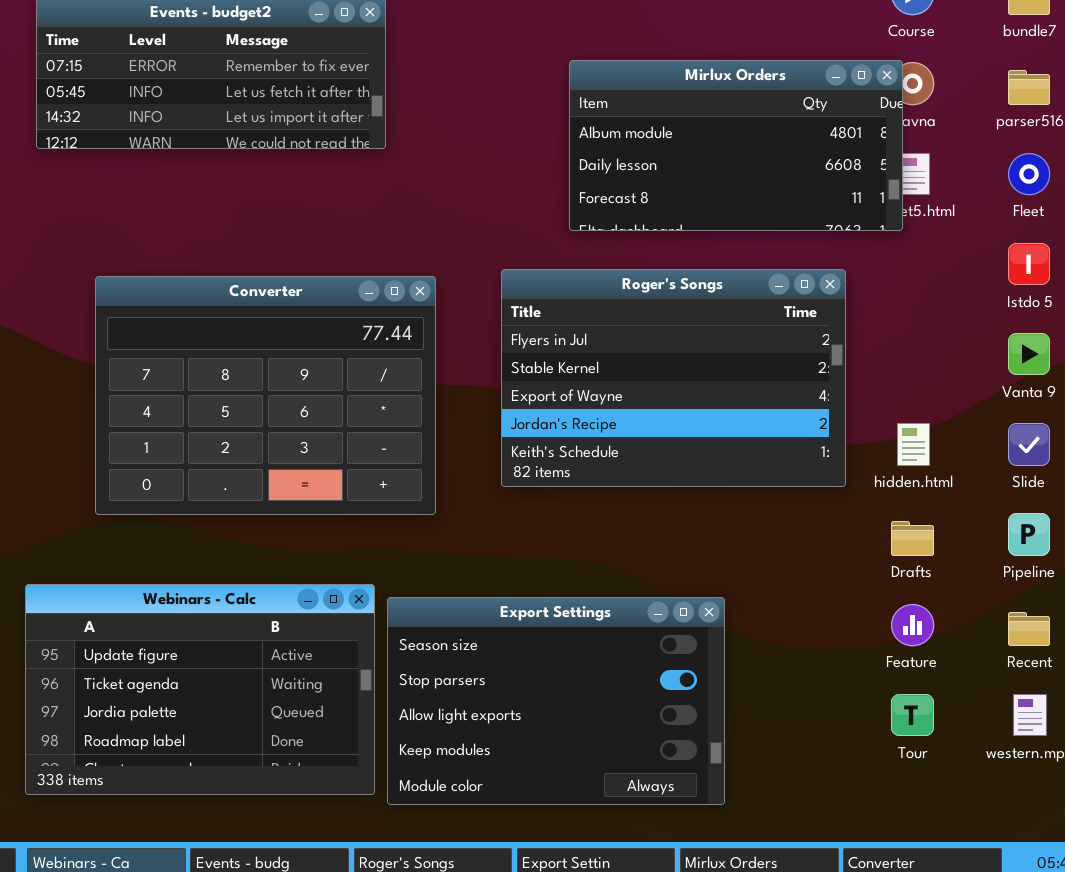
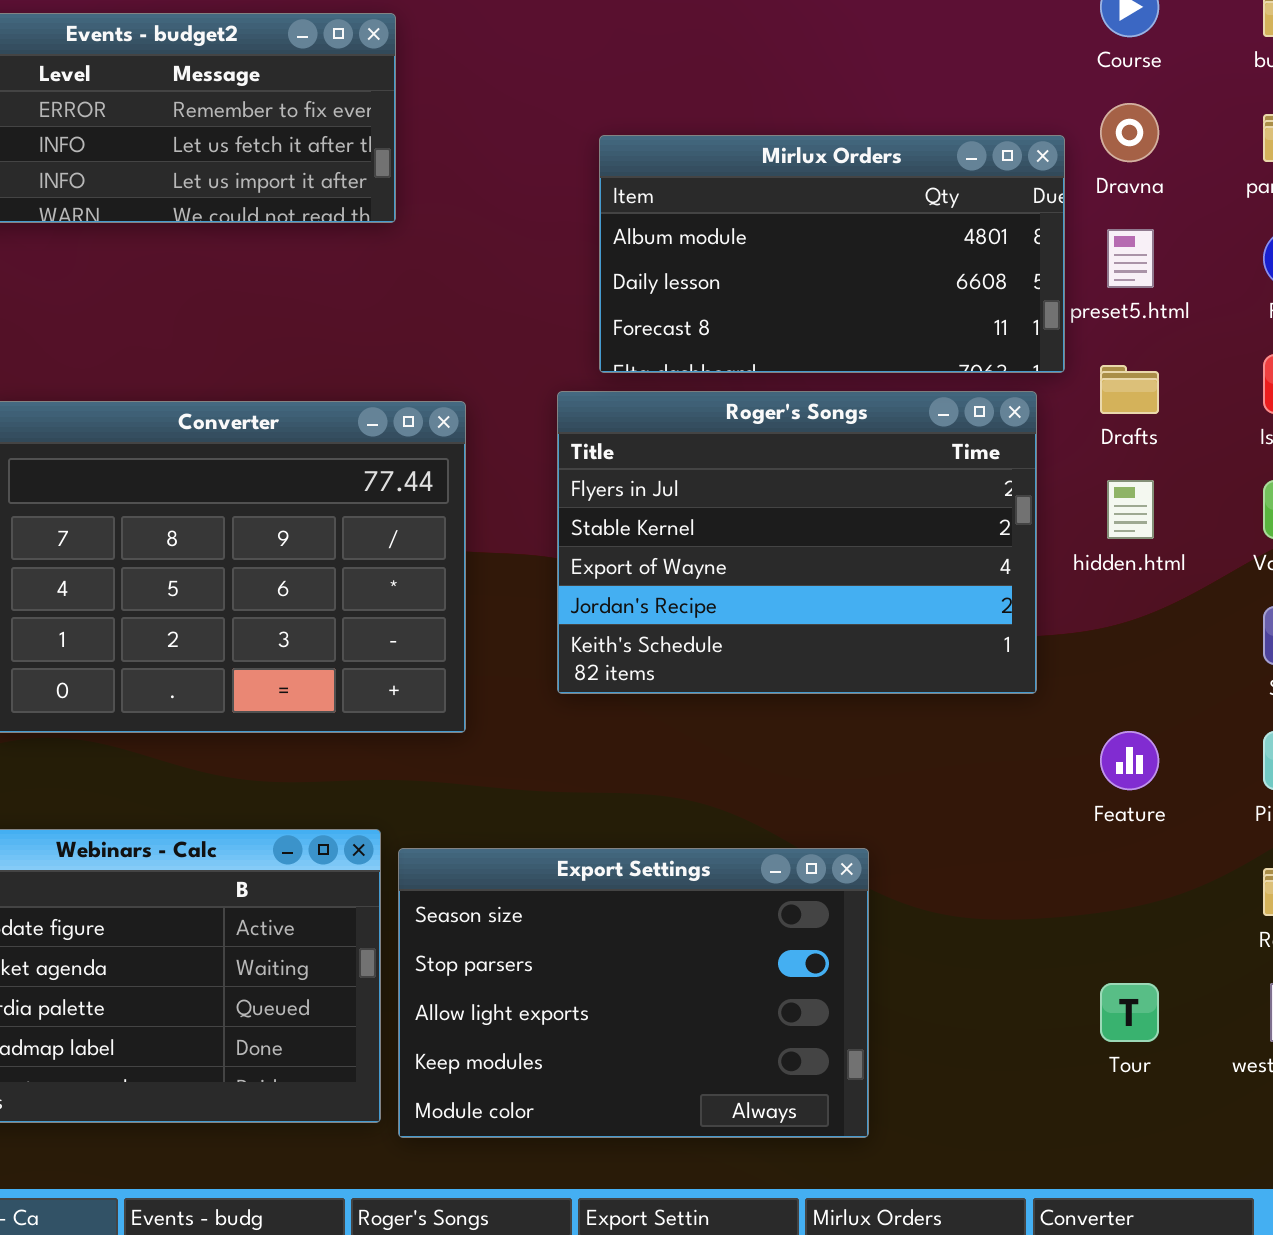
Mirlux Orders: [569,60,903,231] -> [599,135,1065,373], moved
hidden.html: [897,423,930,466] -> [1107,480,1154,539], moved
Drafts: [891,521,934,556] -> [1100,365,1159,414], moved
Feature: [891,604,934,646] -> [1100,731,1159,790], moved

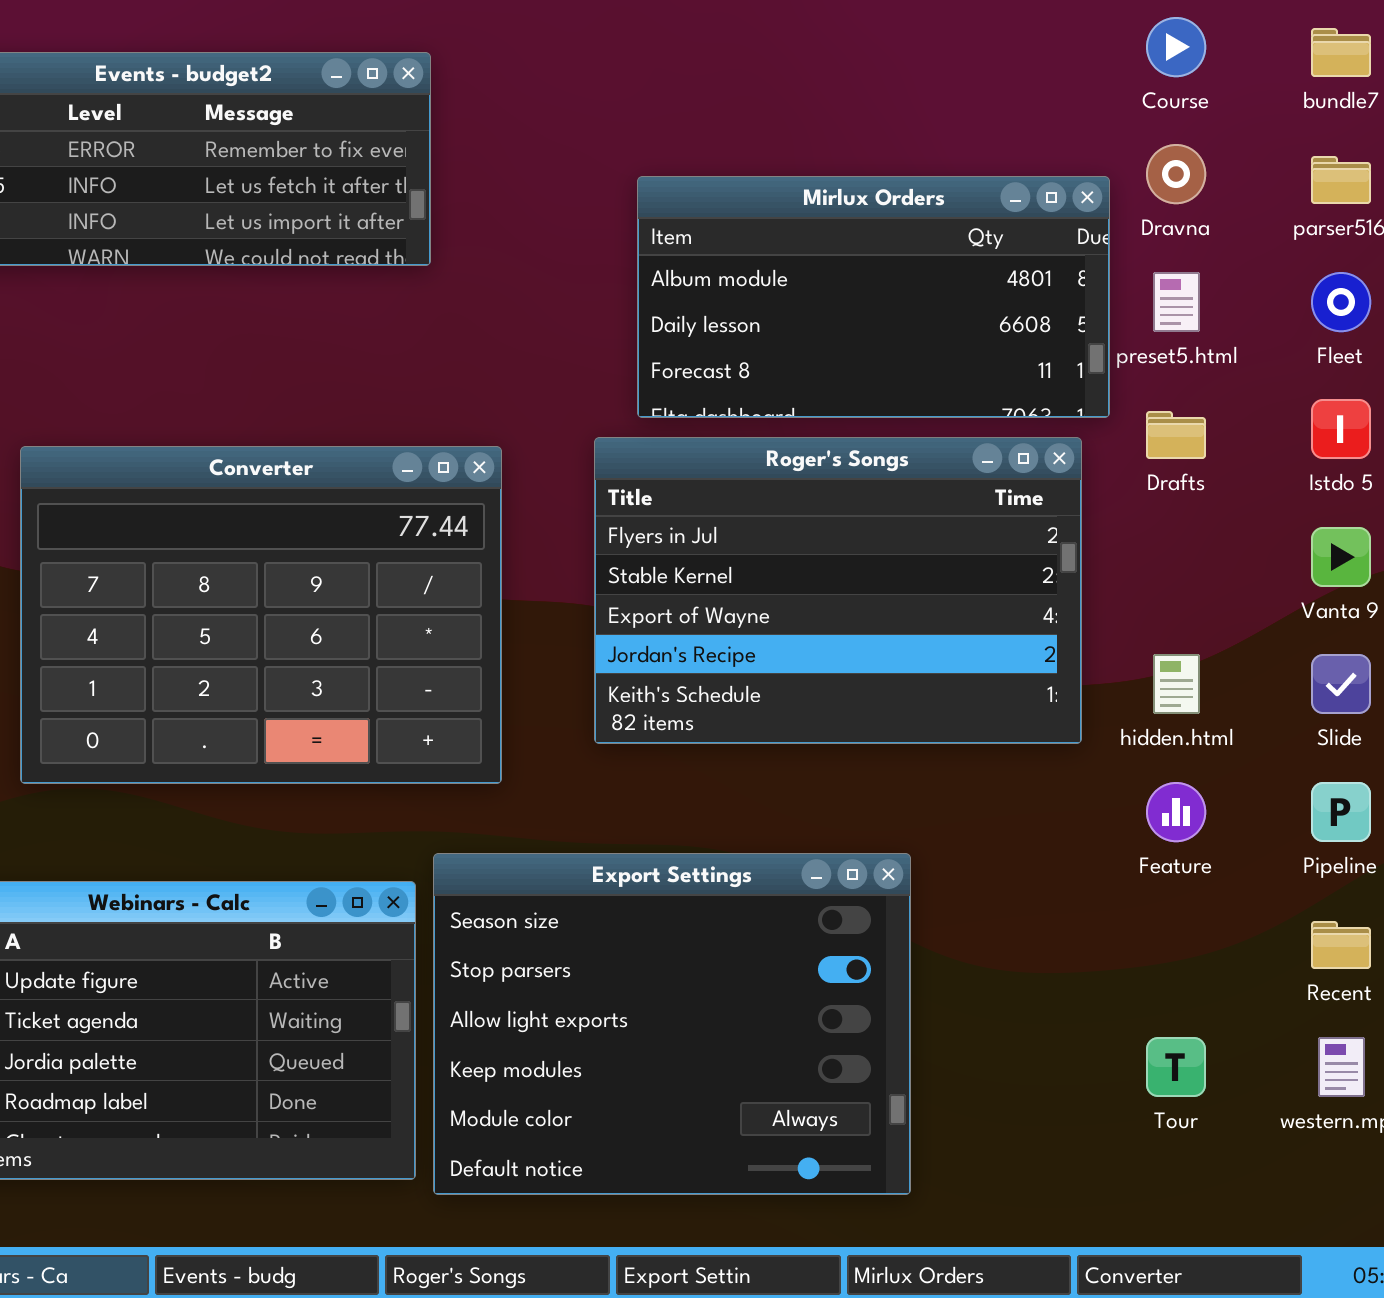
hidden.html: [1107,480,1154,539] -> [1153,654,1200,714], moved
Export Settings: [398,848,869,1138] -> [433,853,911,1195], resized

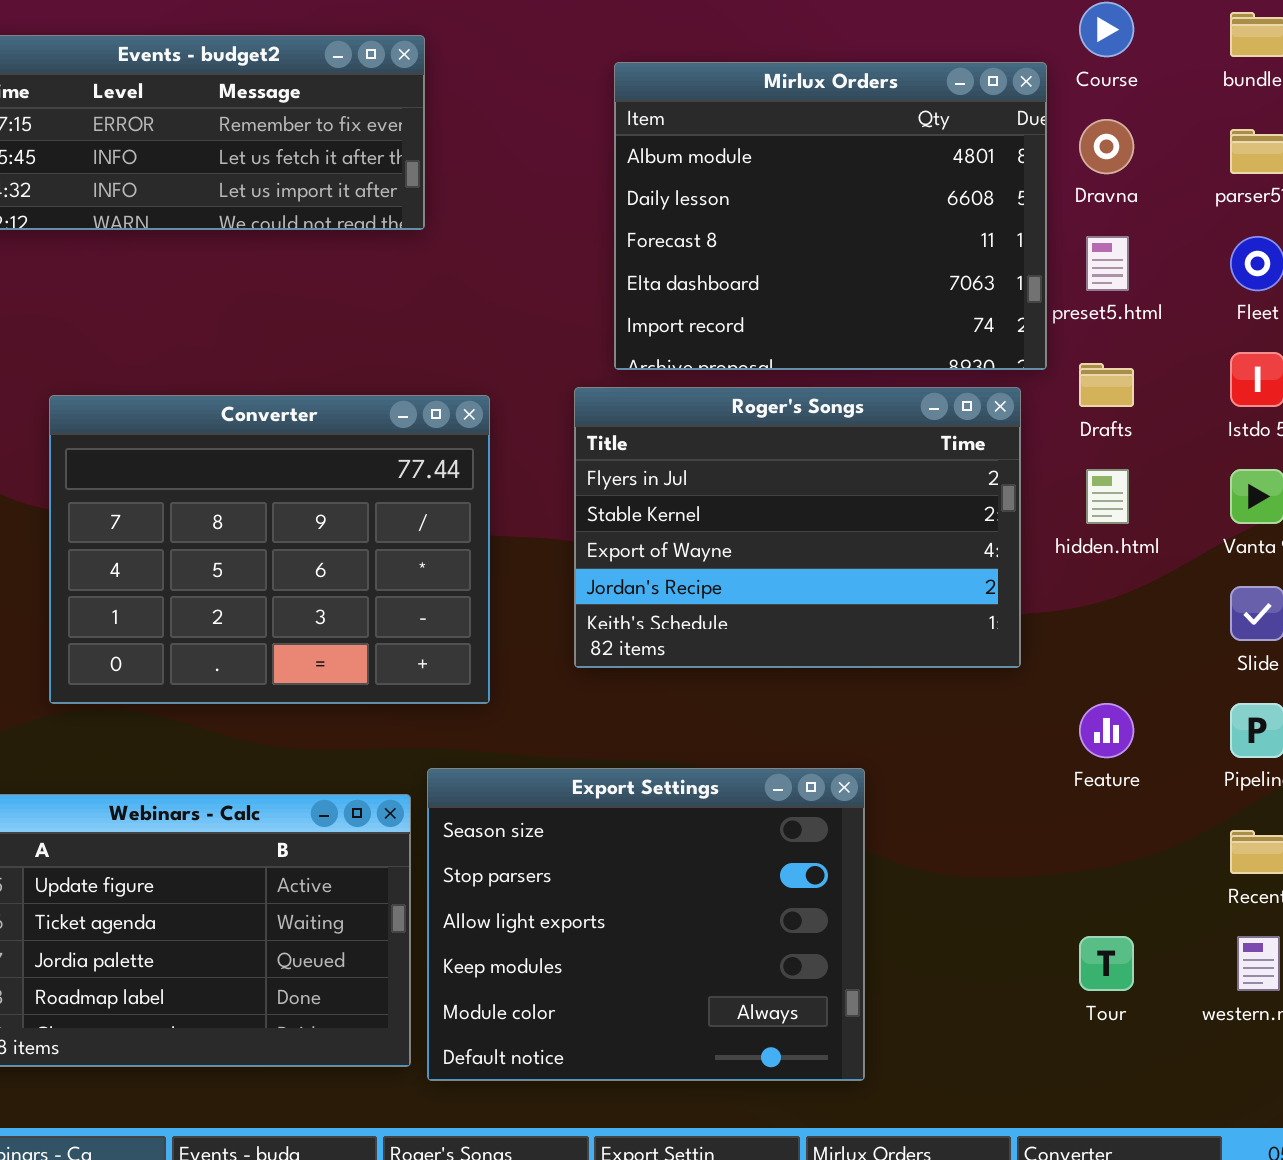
Mirlux Orders: [637,176,1110,418] -> [614,62,1047,370], resized
hidden.html: [1153,654,1200,714] -> [1086,469,1129,524], moved

